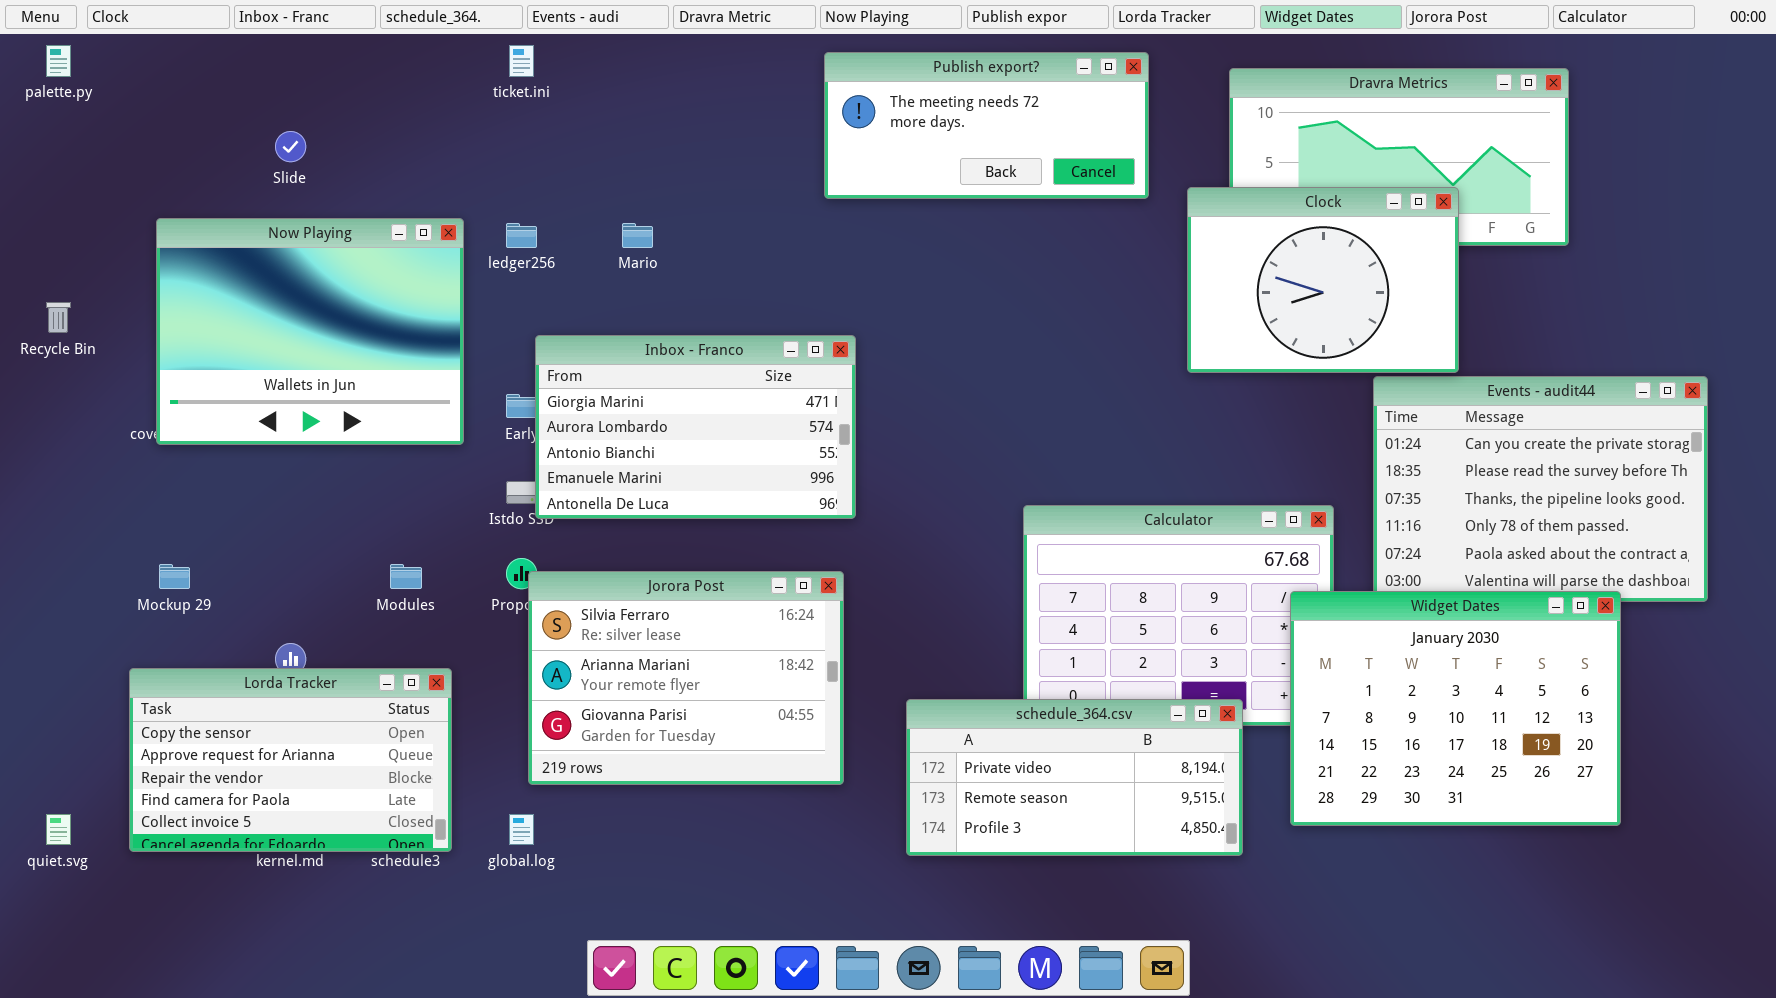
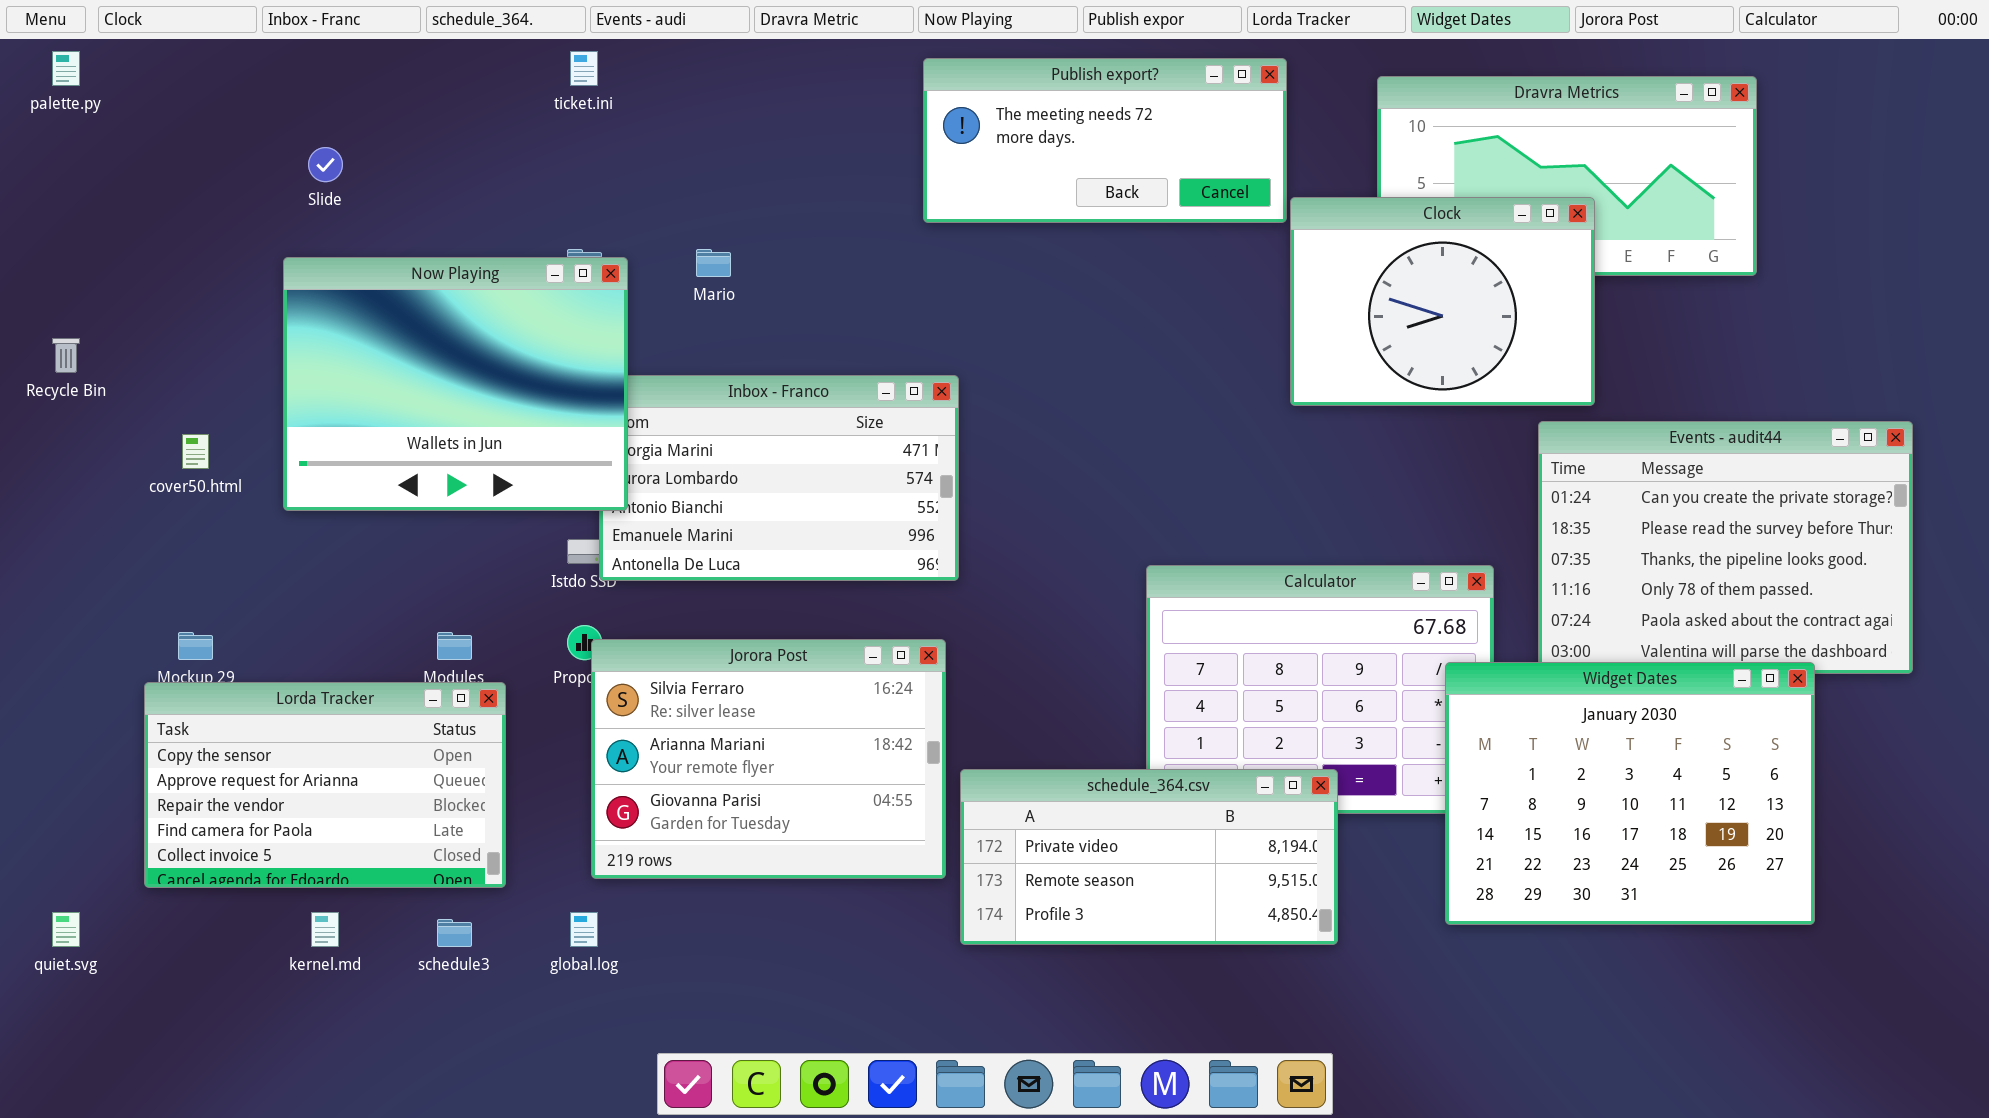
Clock: [1187,187,1459,373] -> [1290,197,1595,406], moved
Now Playing: [156,218,464,445] -> [283,257,628,511], moved
Lorda Tracker: [129,668,452,852] -> [144,682,506,888], moved
schedule_364.csv: [906,699,1243,856] -> [960,769,1338,945], moved

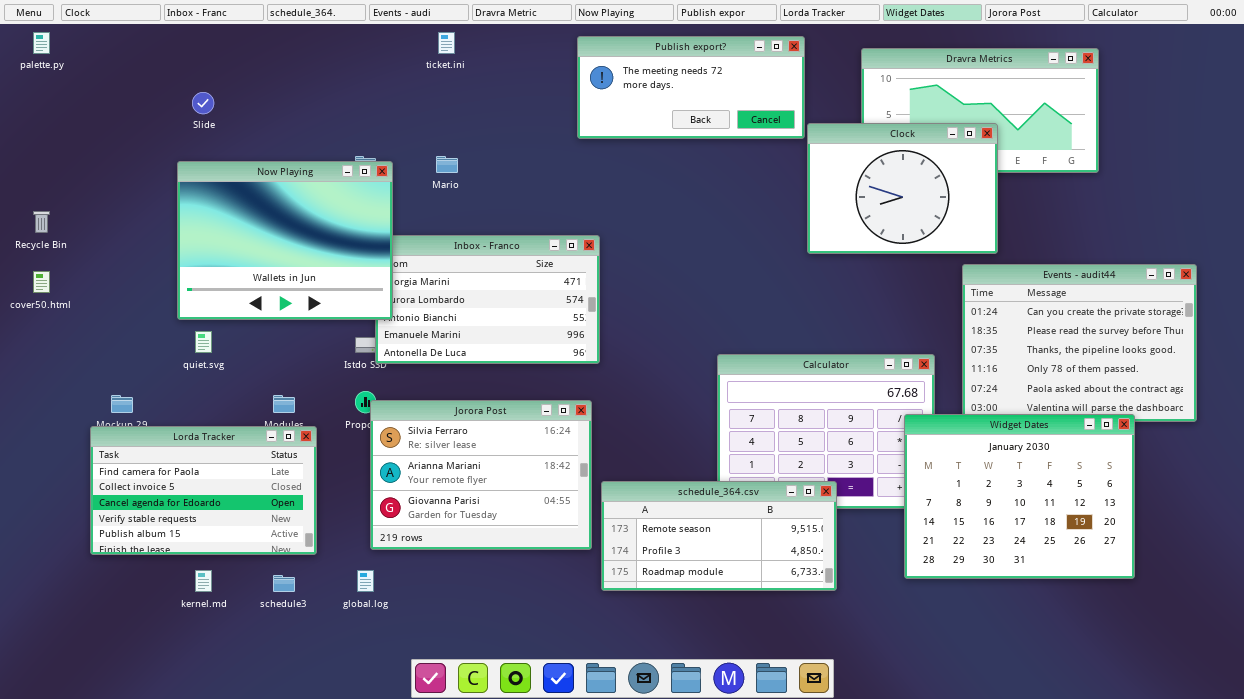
ticket.ini: [570,51,598,86] -> [438,32,455,54], moved
cover50.html: [182,434,209,469] -> [33,271,50,293], moved
Lorda Tracker: [144,682,506,888] -> [90,426,317,555], scrolled down 3 rows
schedule_364.csv: [960,769,1338,945] -> [601,481,837,591], scrolled down 1 row
quiet.svg: [52,912,80,947] -> [195,331,212,353], moved

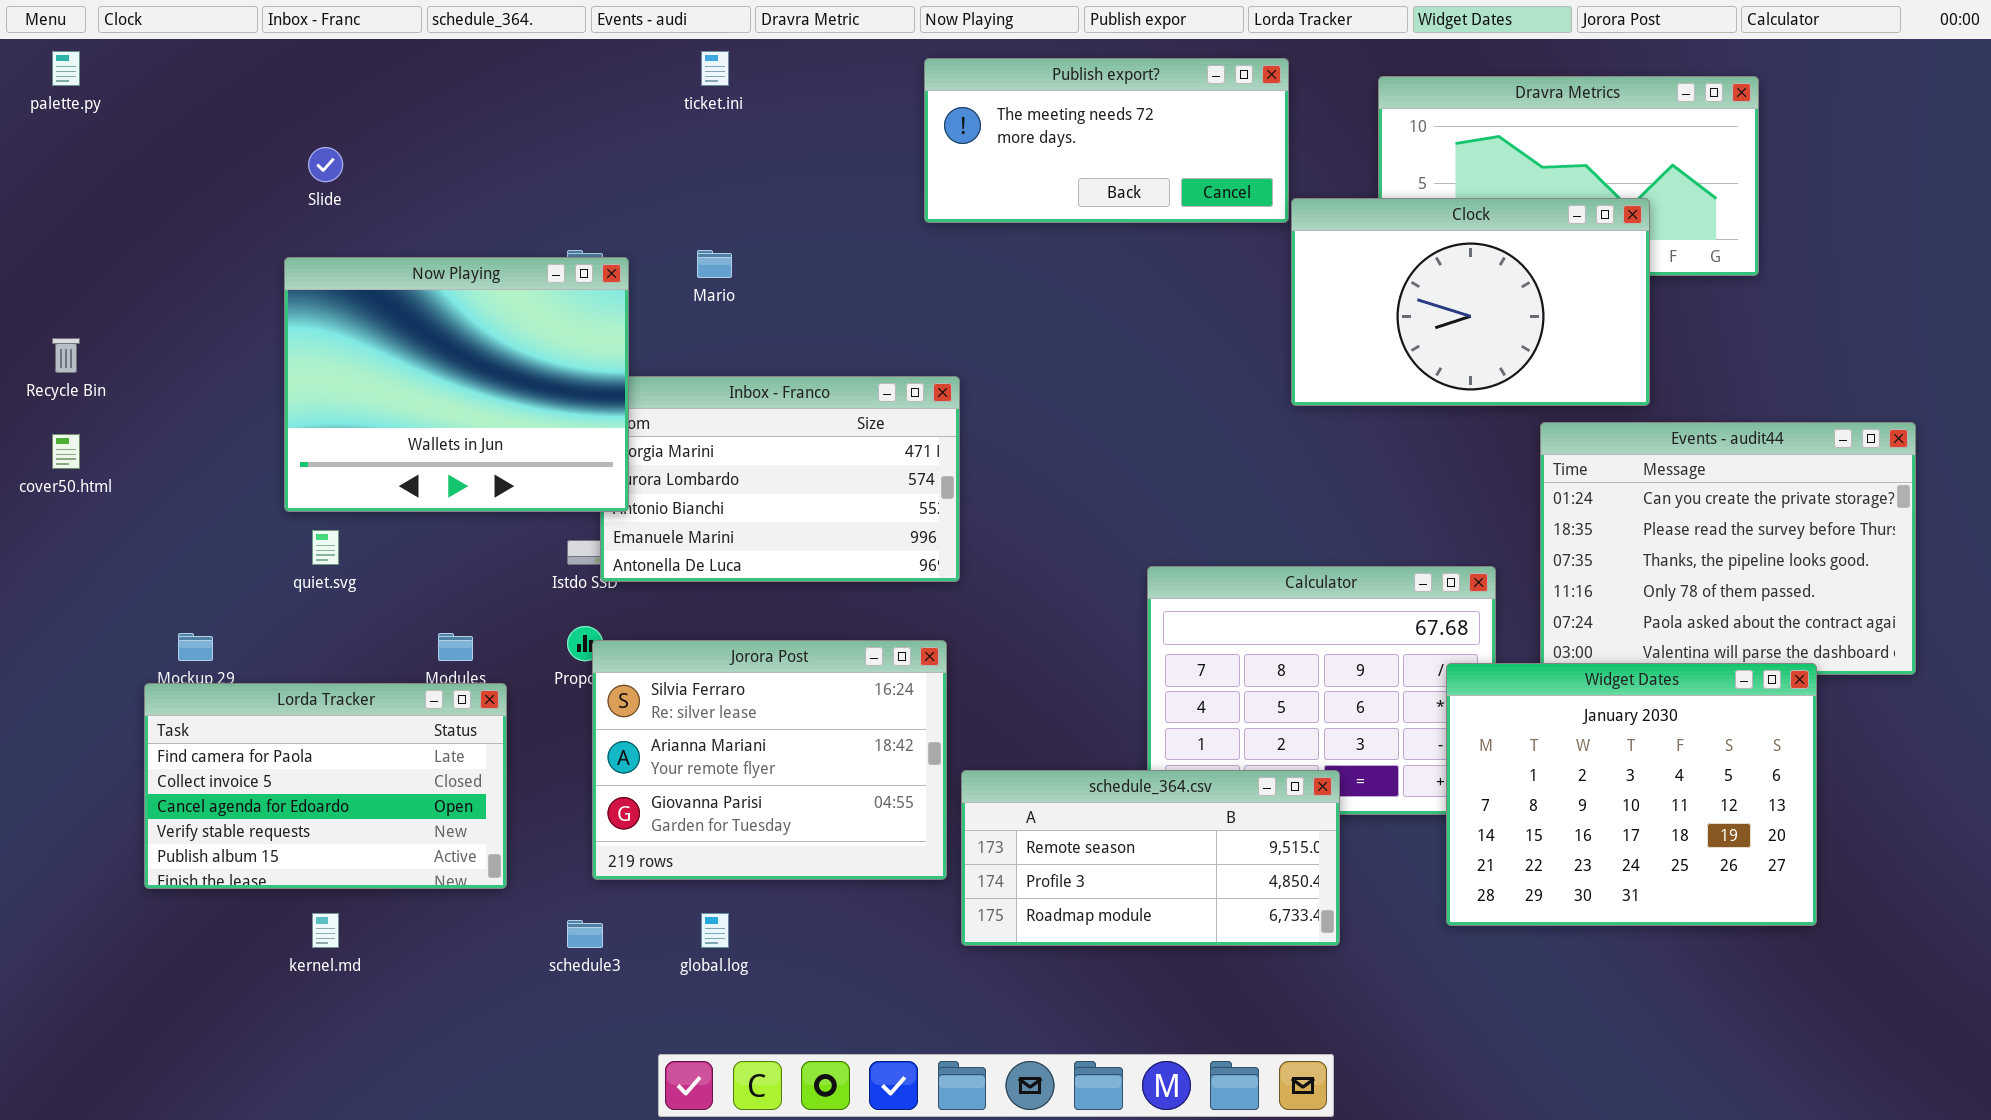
Clock: [807,123,998,254] -> [1291,198,1650,406], resized
global.log: [357,570,374,592] -> [701,913,729,948], moved
schedule3: [273,575,295,592] -> [567,920,603,948], moved

